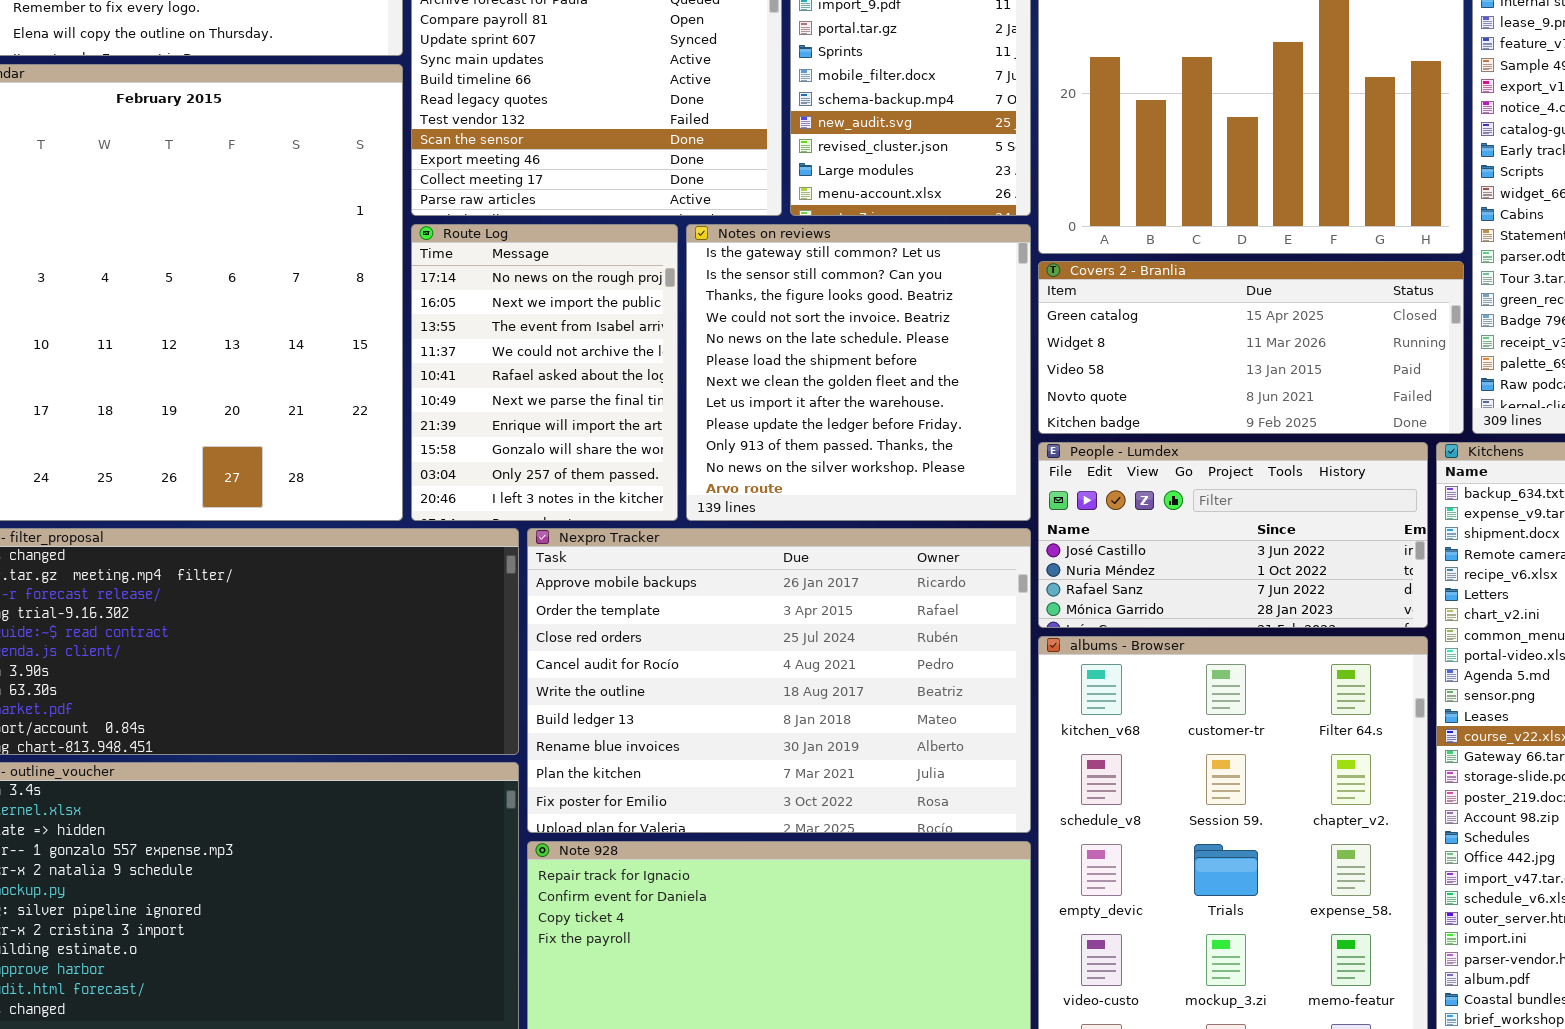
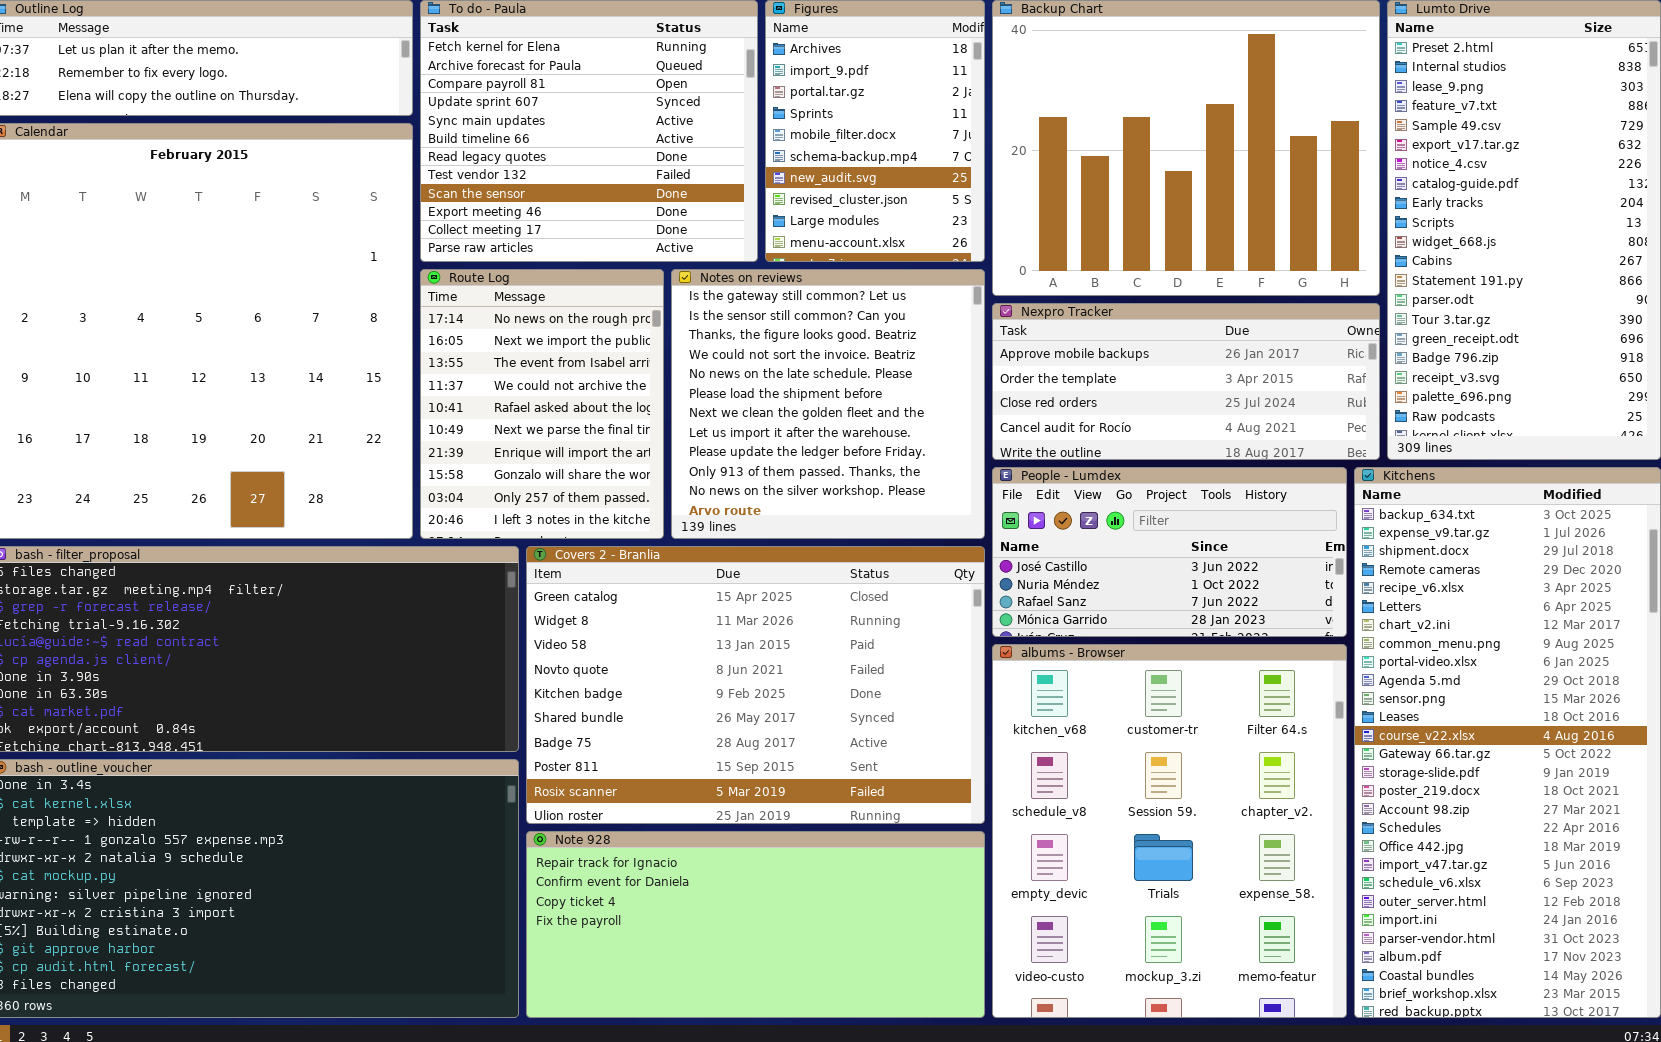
Covers 2 - Branlia: [1038,261,1464,434] -> [526,546,985,824], moved, resized
Nexpro Tracker: [527,528,1031,833] -> [992,303,1380,460], moved, resized

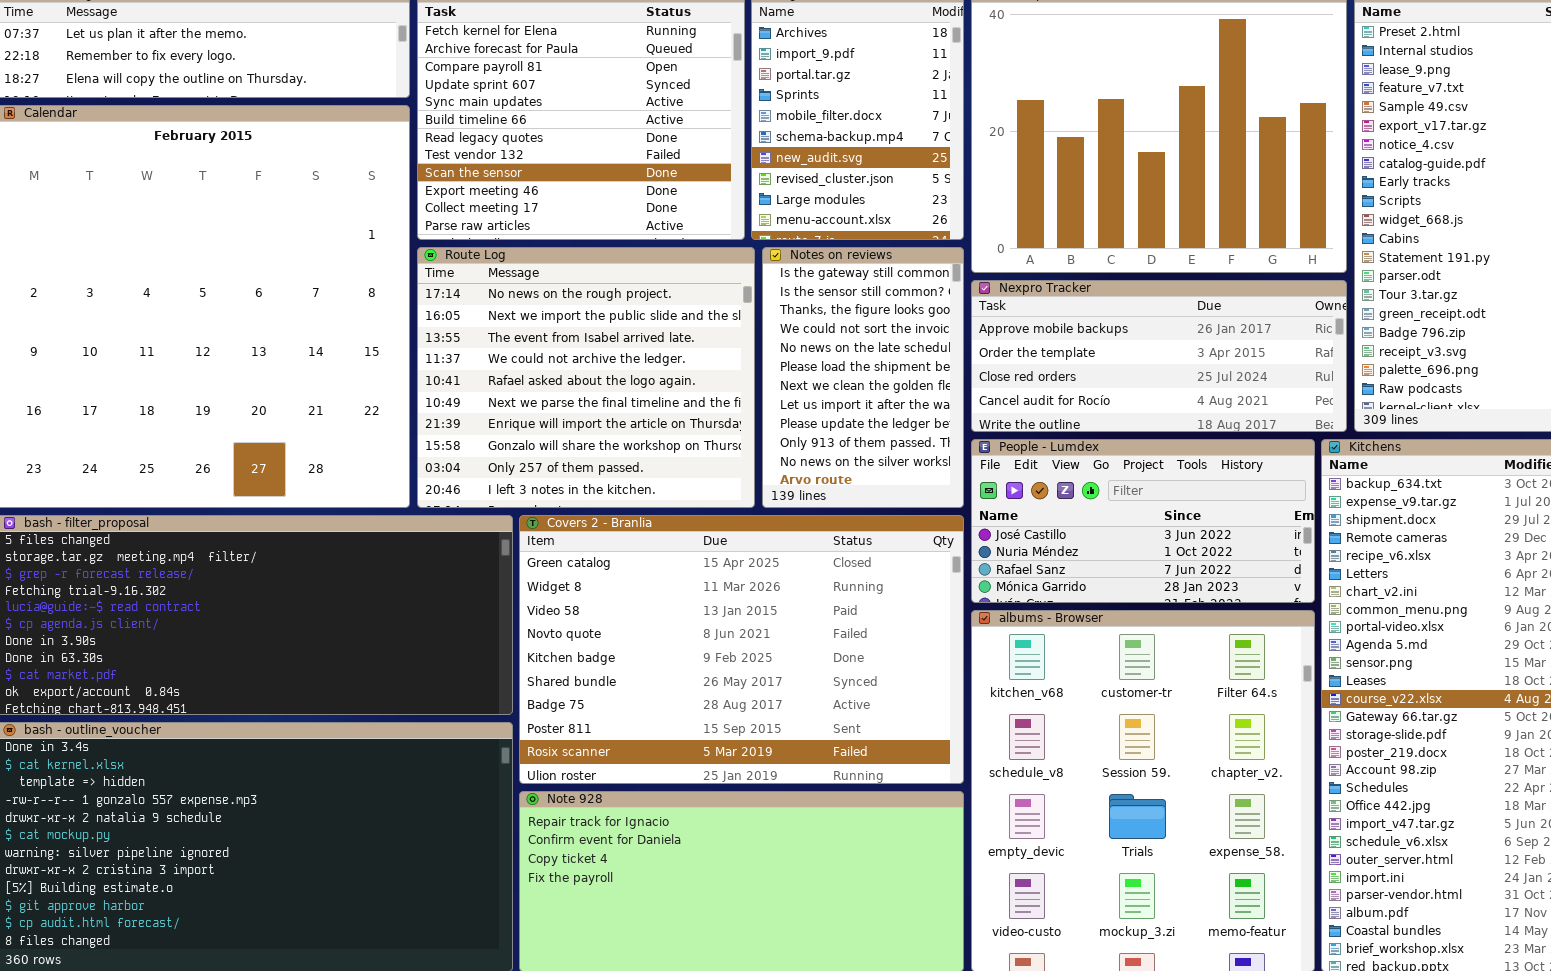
Route Log: [420,269,664,539] -> [417,247,755,508], resized
Notes on reviews: [671,269,985,539] -> [762,247,964,508], resized

